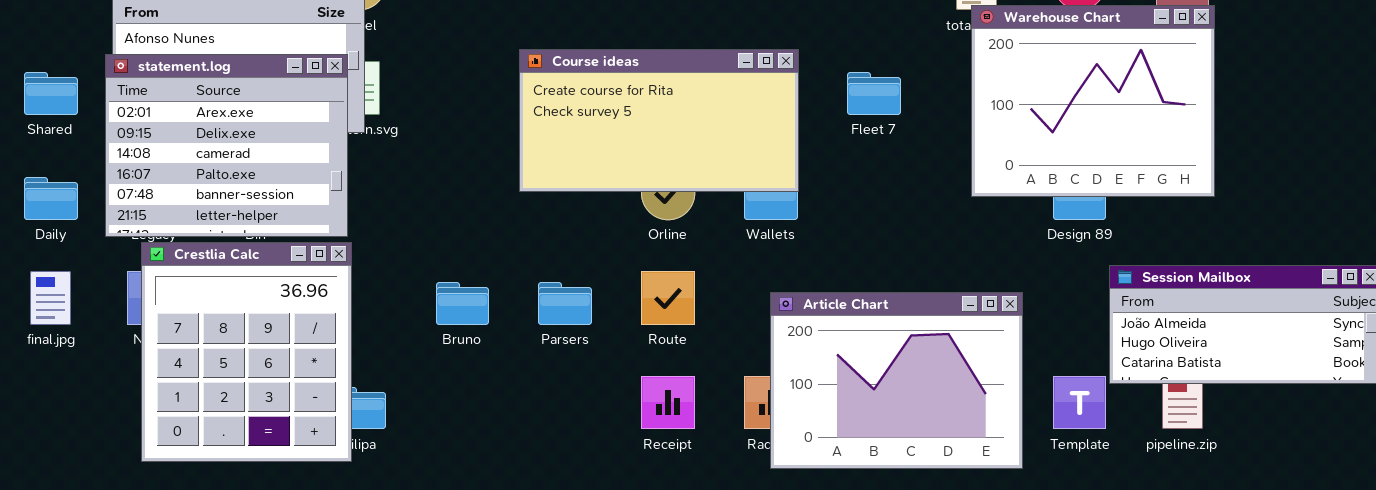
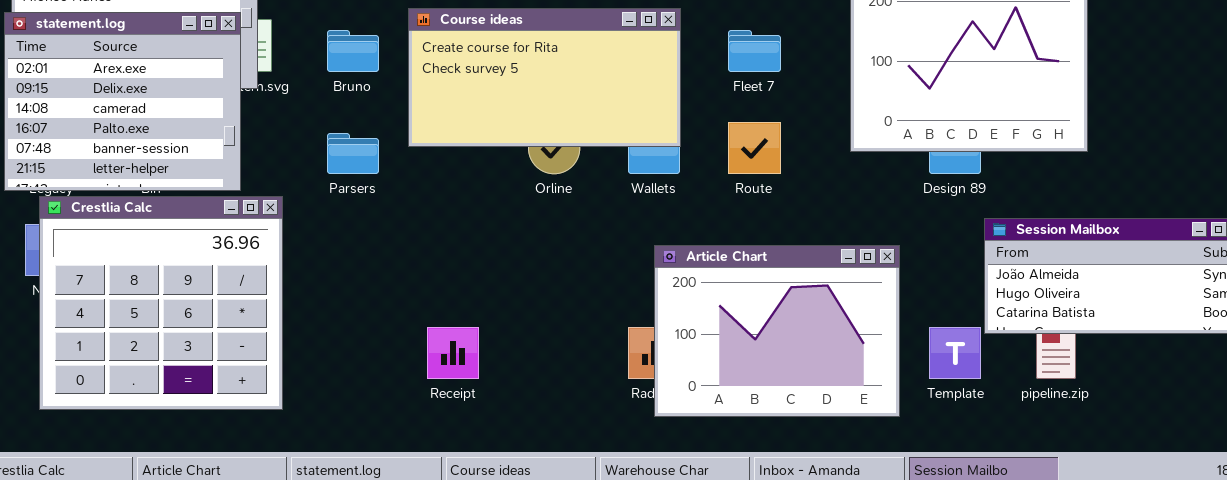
Crestlia Calc: [141,242,352,462] -> [39,196,283,410], resized
Route: [641,271,695,325] -> [728,122,781,174], moved
Bruno: [436,282,489,325] -> [327,30,379,72], moved
Parsers: [538,282,592,325] -> [327,133,379,174], moved
Receipt: [641,376,695,429] -> [427,327,479,379], moved

